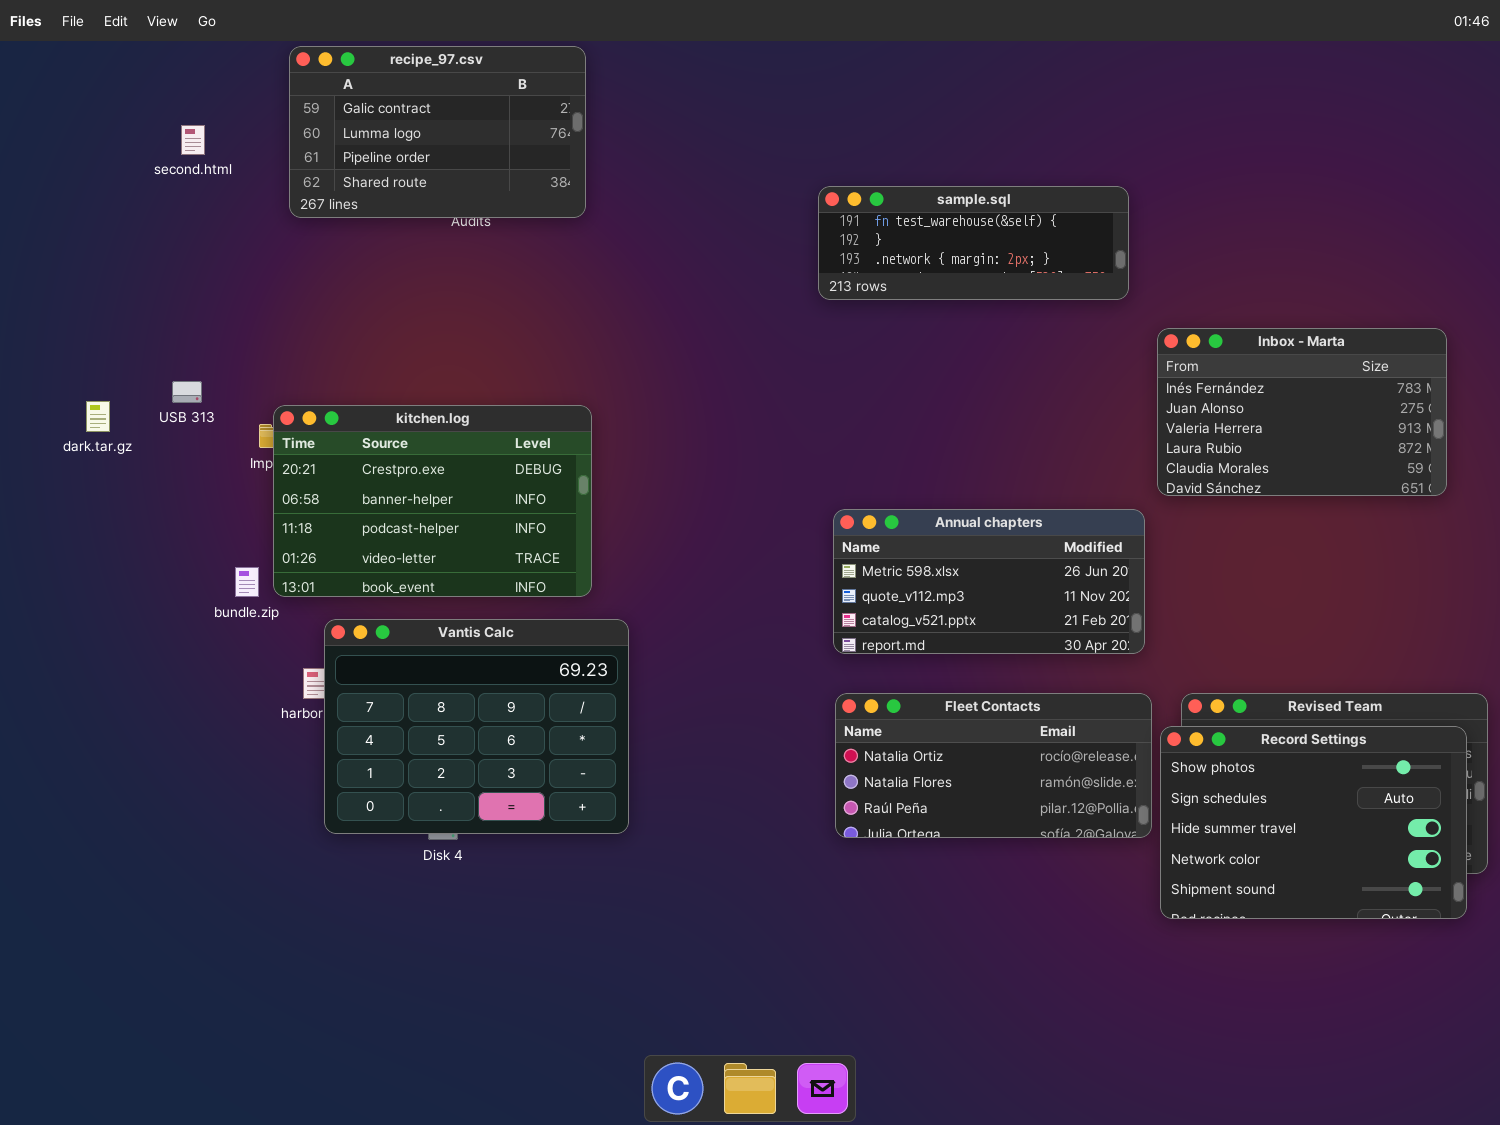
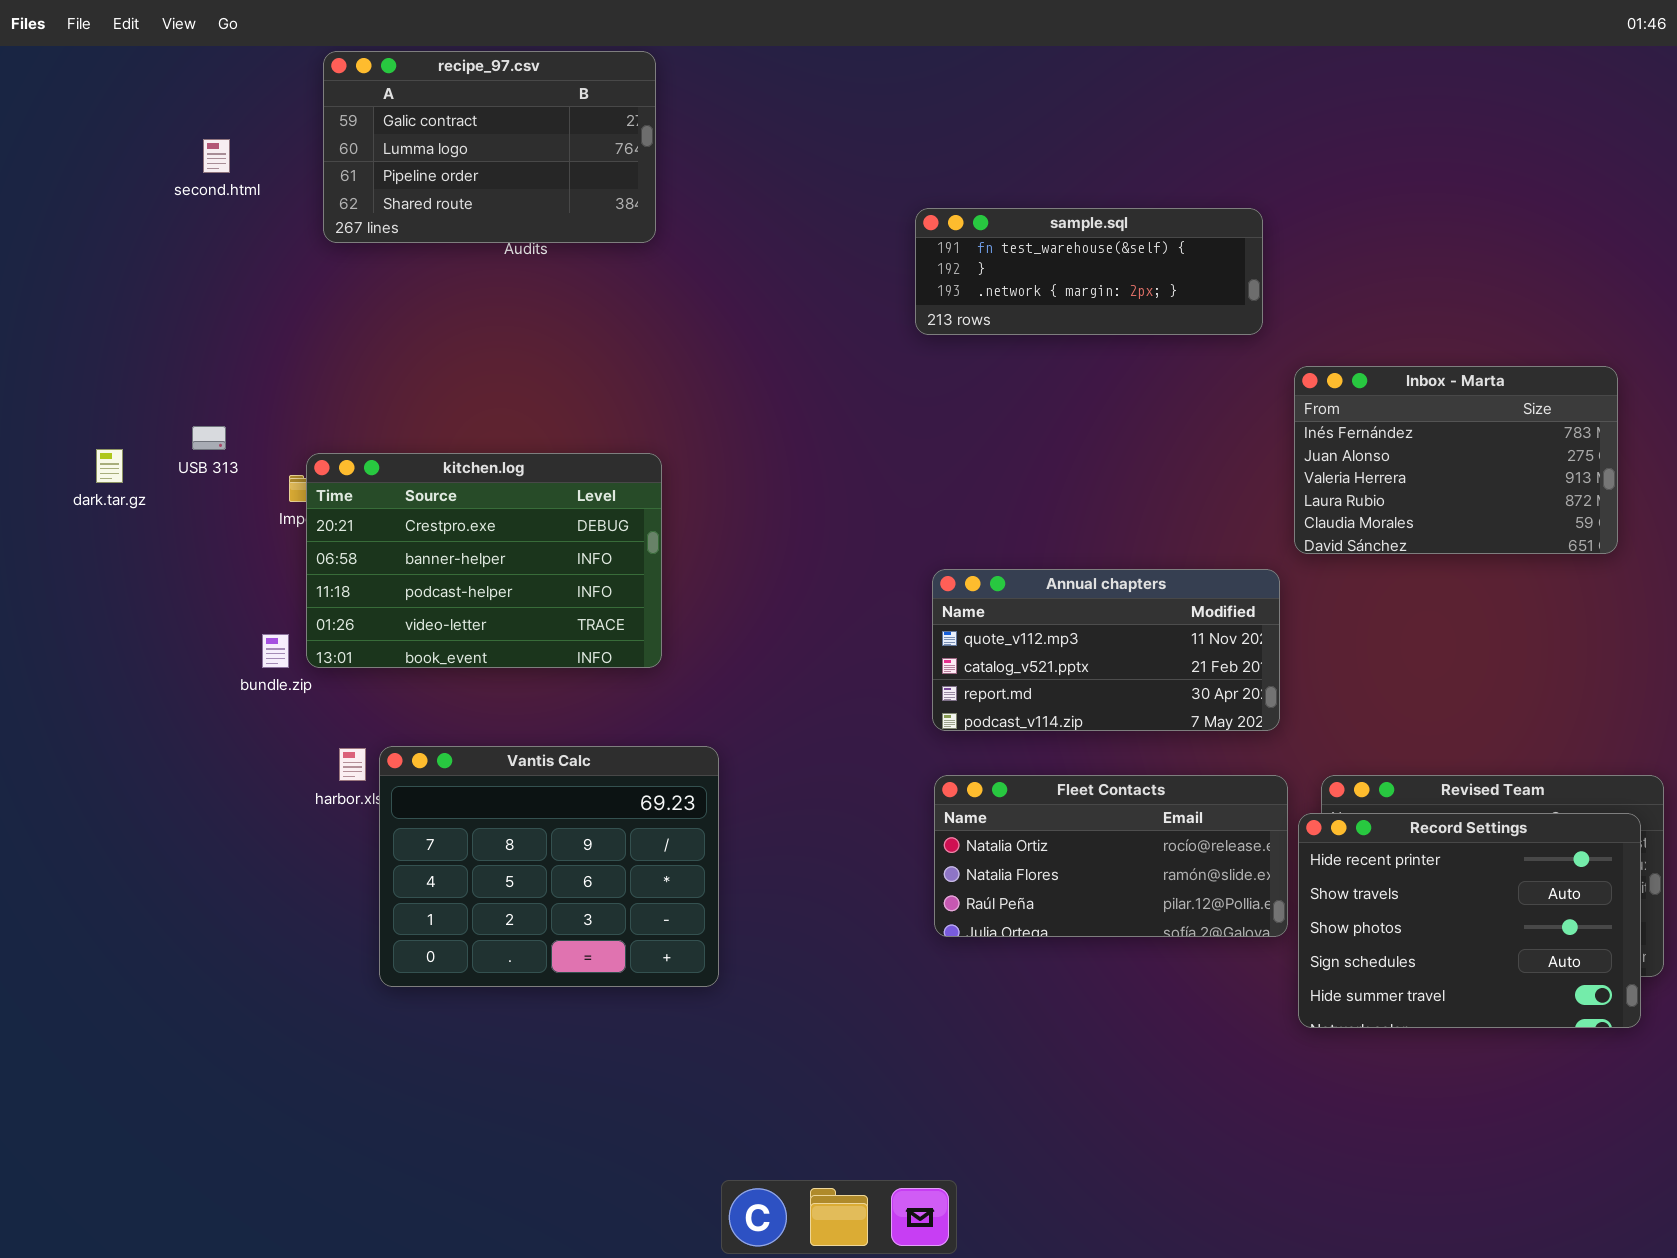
Annual chapters: [833,509,1145,654] -> [932,569,1280,731], scrolled down 1 row
Vantis Calc: [324,619,629,834] -> [379,746,719,987], moved
Record Settings: [1160,726,1467,919] -> [1298,813,1641,1028], scrolled up 2 rows

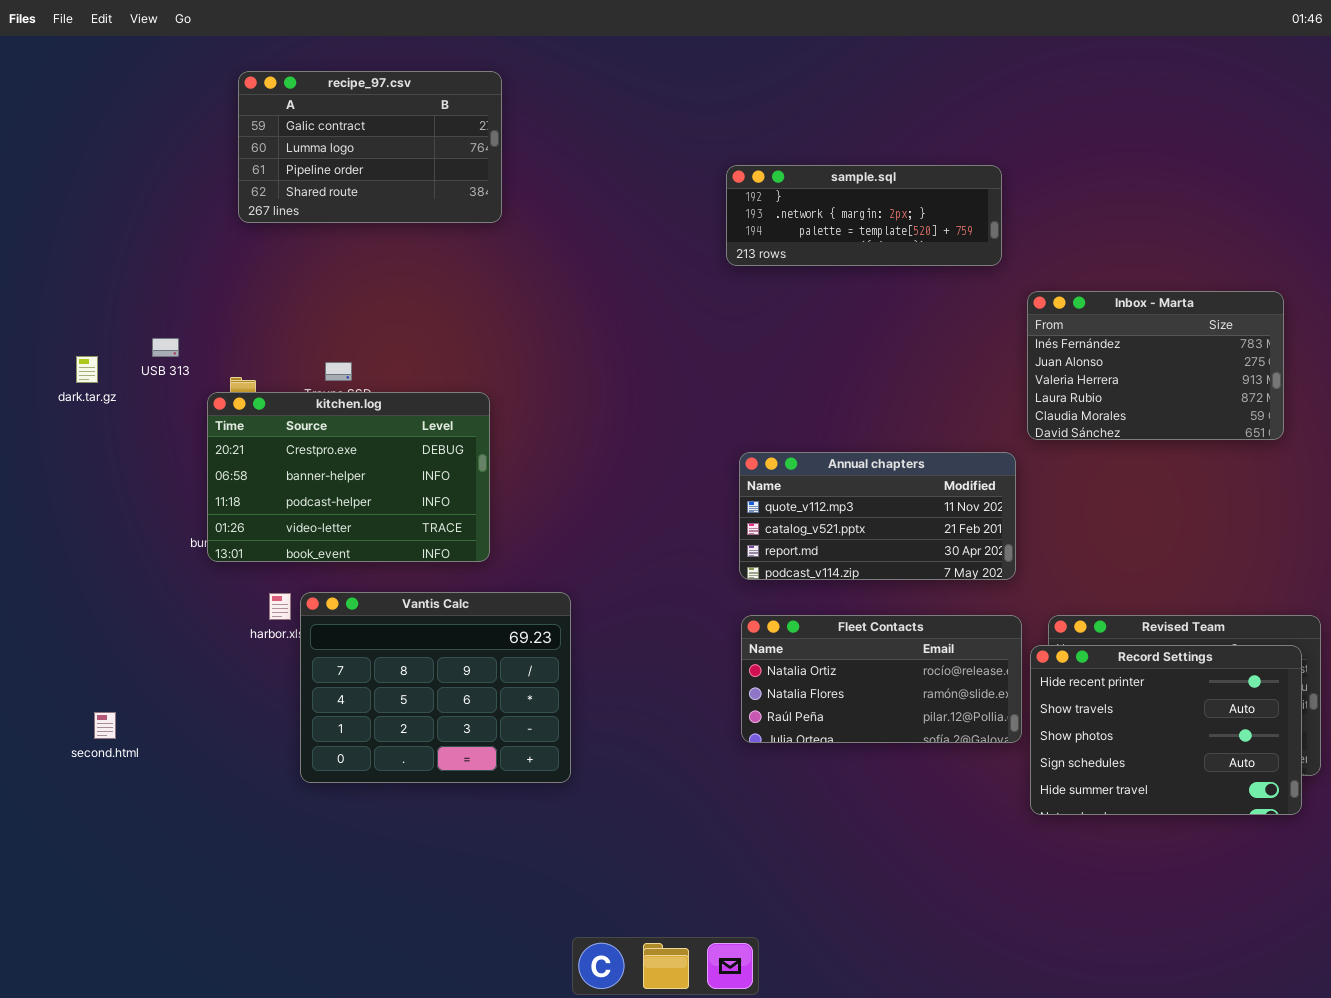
recipe_97.csv: [323,51,656,243] -> [238,71,502,223], moved
second.html: [203,139,230,173] -> [94,712,116,739], moved
sample.sql: [915,208,1263,335] -> [726,165,1002,266], scrolled down 1 row
kitchen.log: [306,453,662,668] -> [207,392,490,562], moved

